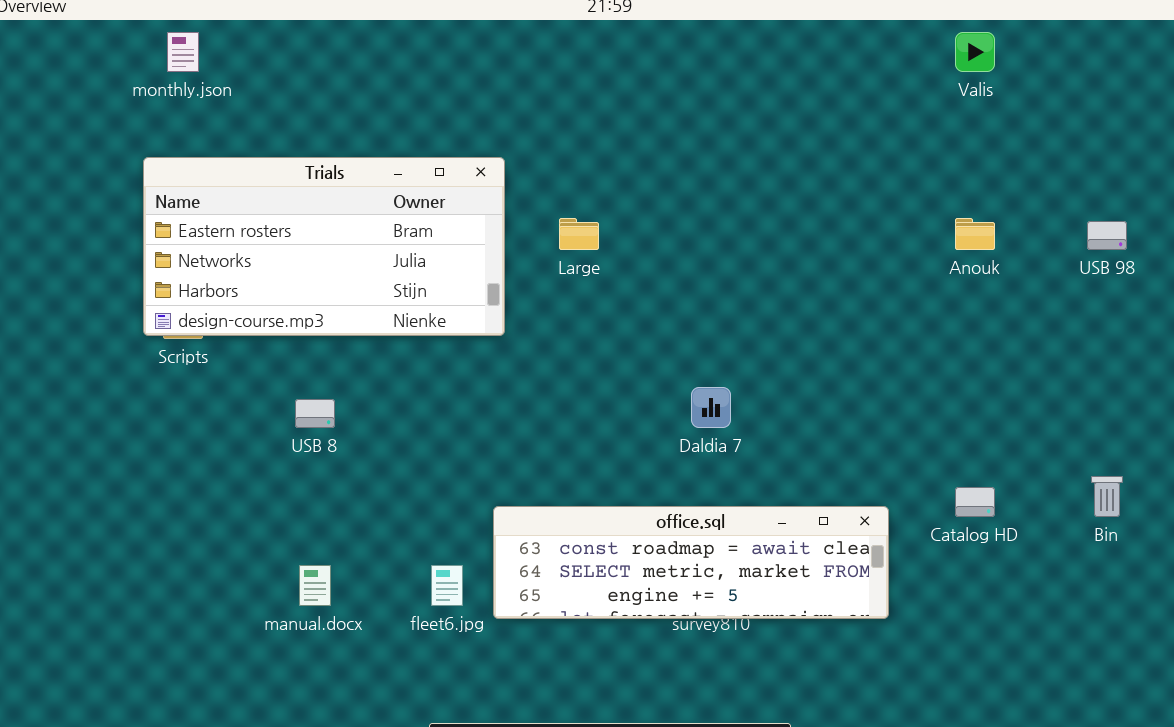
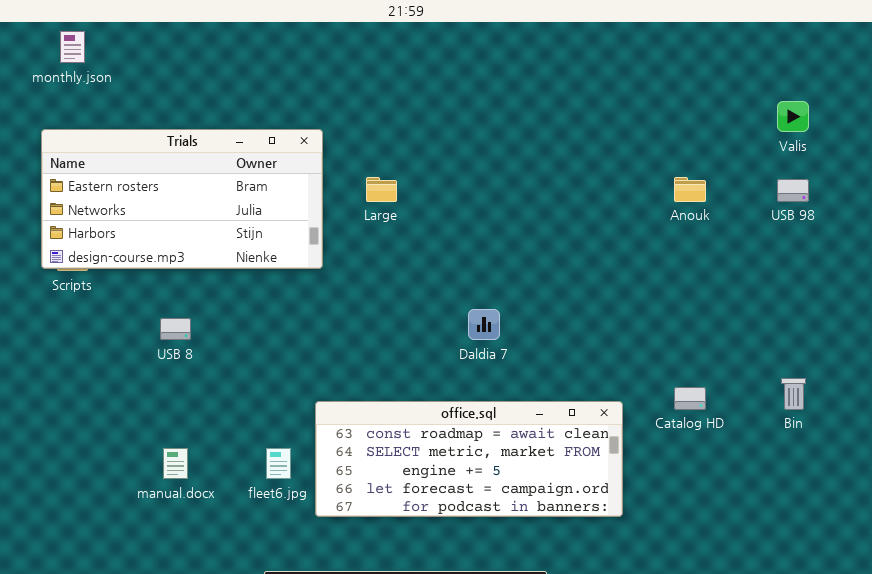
Valis: [955,32,995,72] -> [777,101,809,132], moved
office.sql: [493,506,889,619] -> [315,401,623,517], resized

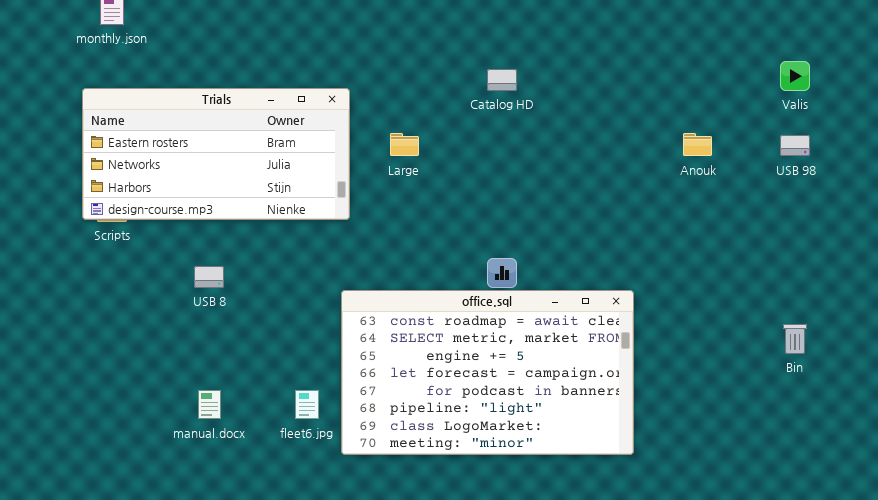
Catalog HD: [674,387,706,410] -> [487,69,517,91], moved
office.sql: [315,401,623,517] -> [341,290,634,455], resized

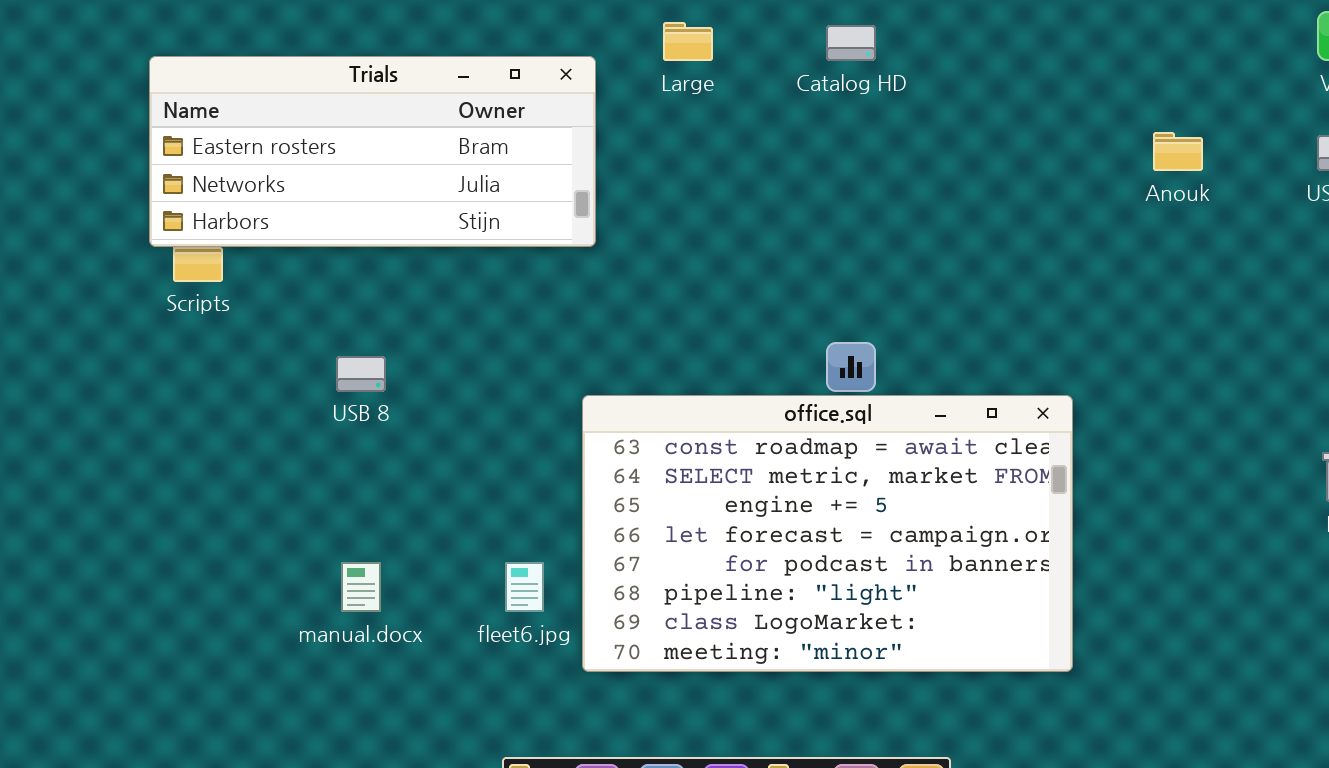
Trials: [82,88,350,220] -> [149,56,596,247], resized
Large: [390,133,419,156] -> [663,22,713,61], moved

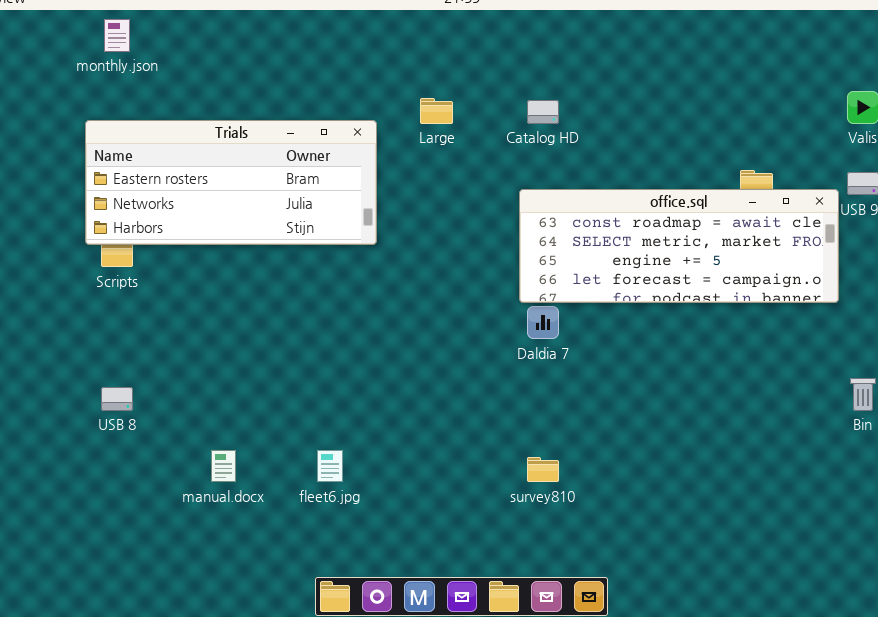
USB 8: [336,356,386,392] -> [101,387,133,411], moved
office.sql: [582,395,1073,672] -> [519,189,839,303], moved, resized

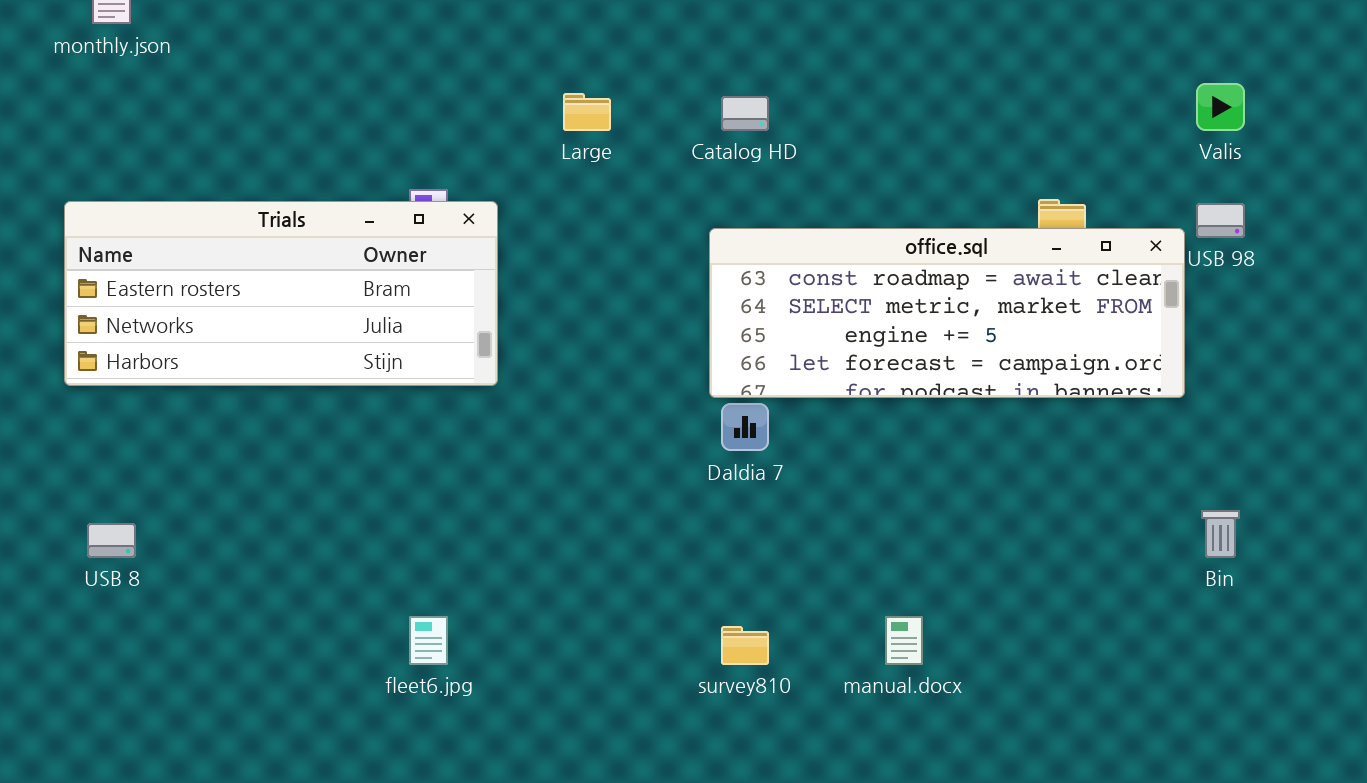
Trials: [85,120,377,245] -> [64,201,498,386], moved
manual.docx: [211,450,236,482] -> [885,616,923,665], moved

